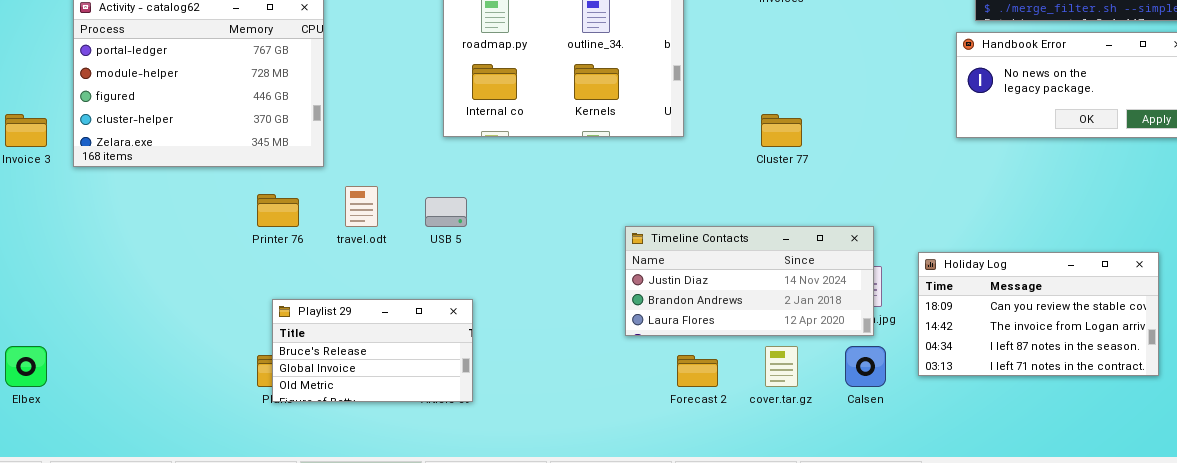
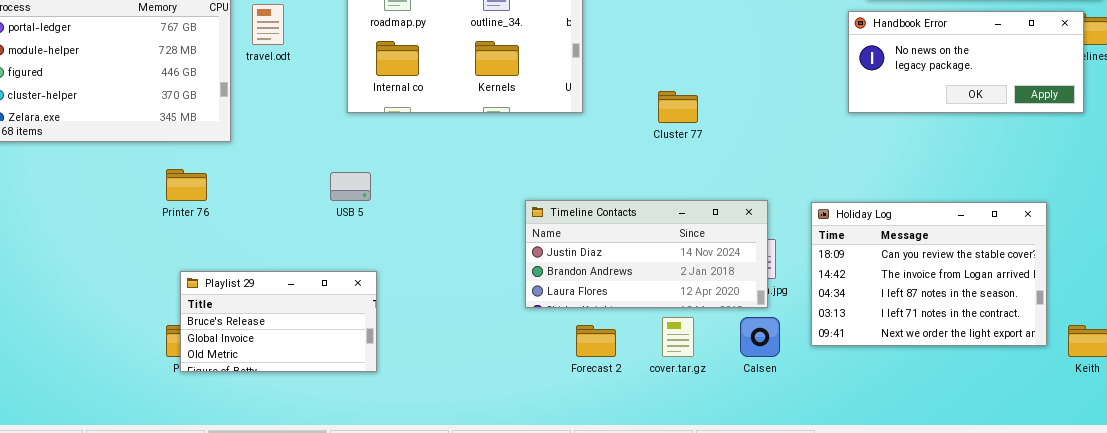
travel.odt: [345,186,378,227] -> [252,4,284,45], moved
Holiday Log: [918,252,1159,376] -> [811,202,1047,346], resized

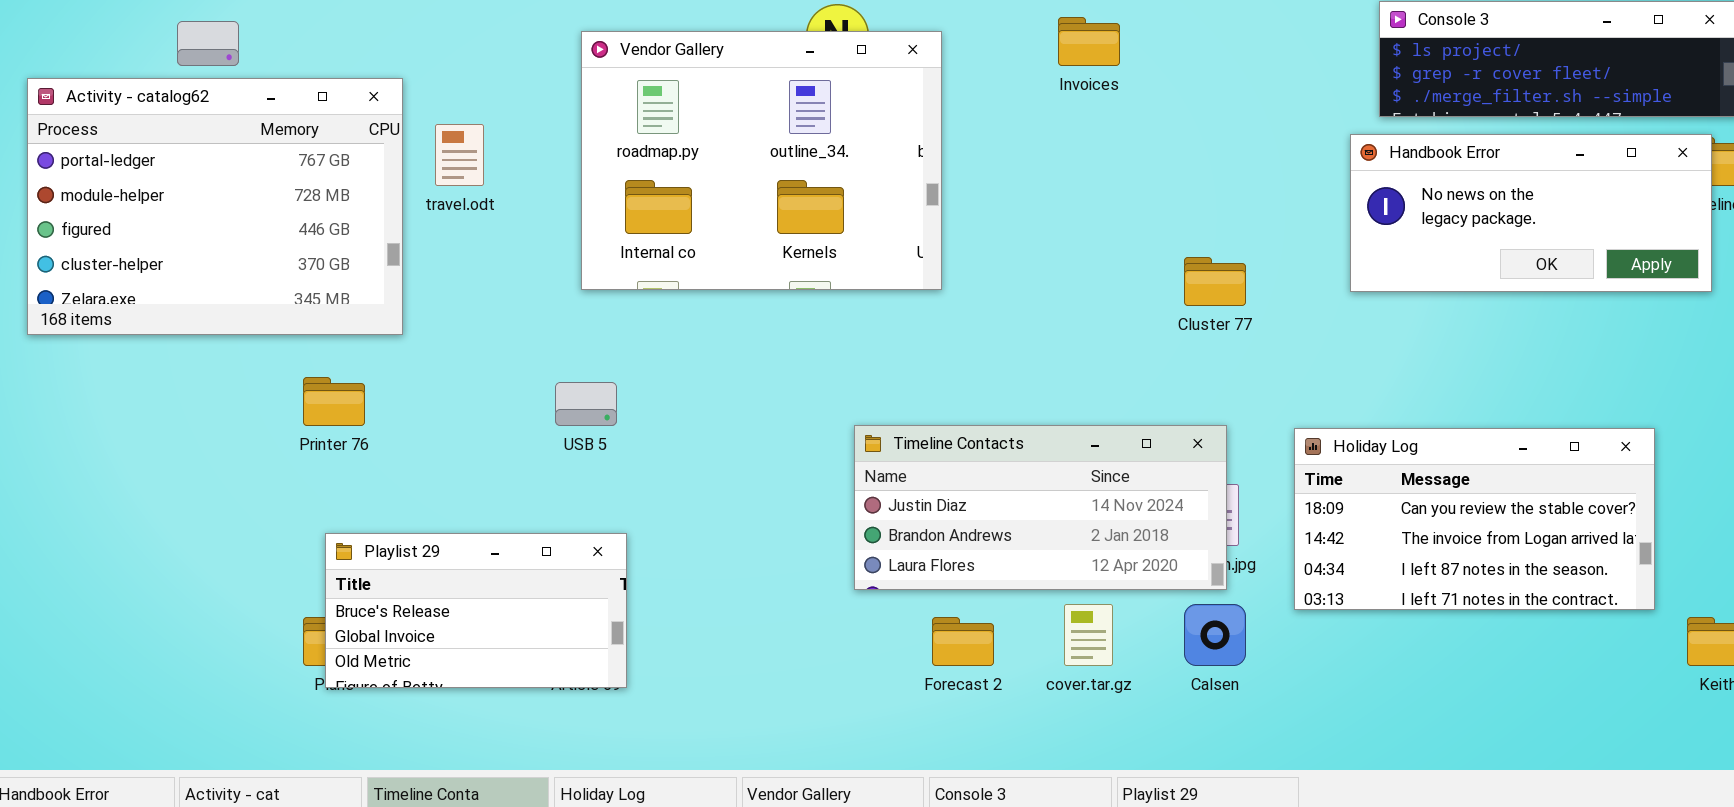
Cluster 77: [658,91,698,123] -> [1184,257,1246,306], moved
Holiday Log: [811,202,1047,346] -> [1294,428,1655,610], resized

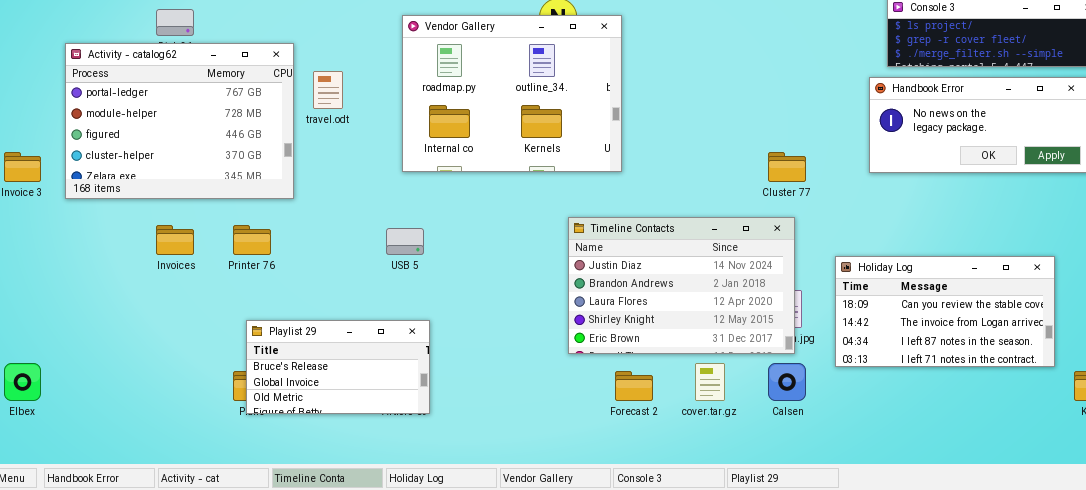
Invoices: [1058,17,1120,66] -> [156,225,194,255], moved
Timeline Contacts: [854,425,1227,590] -> [568,217,795,354], resized

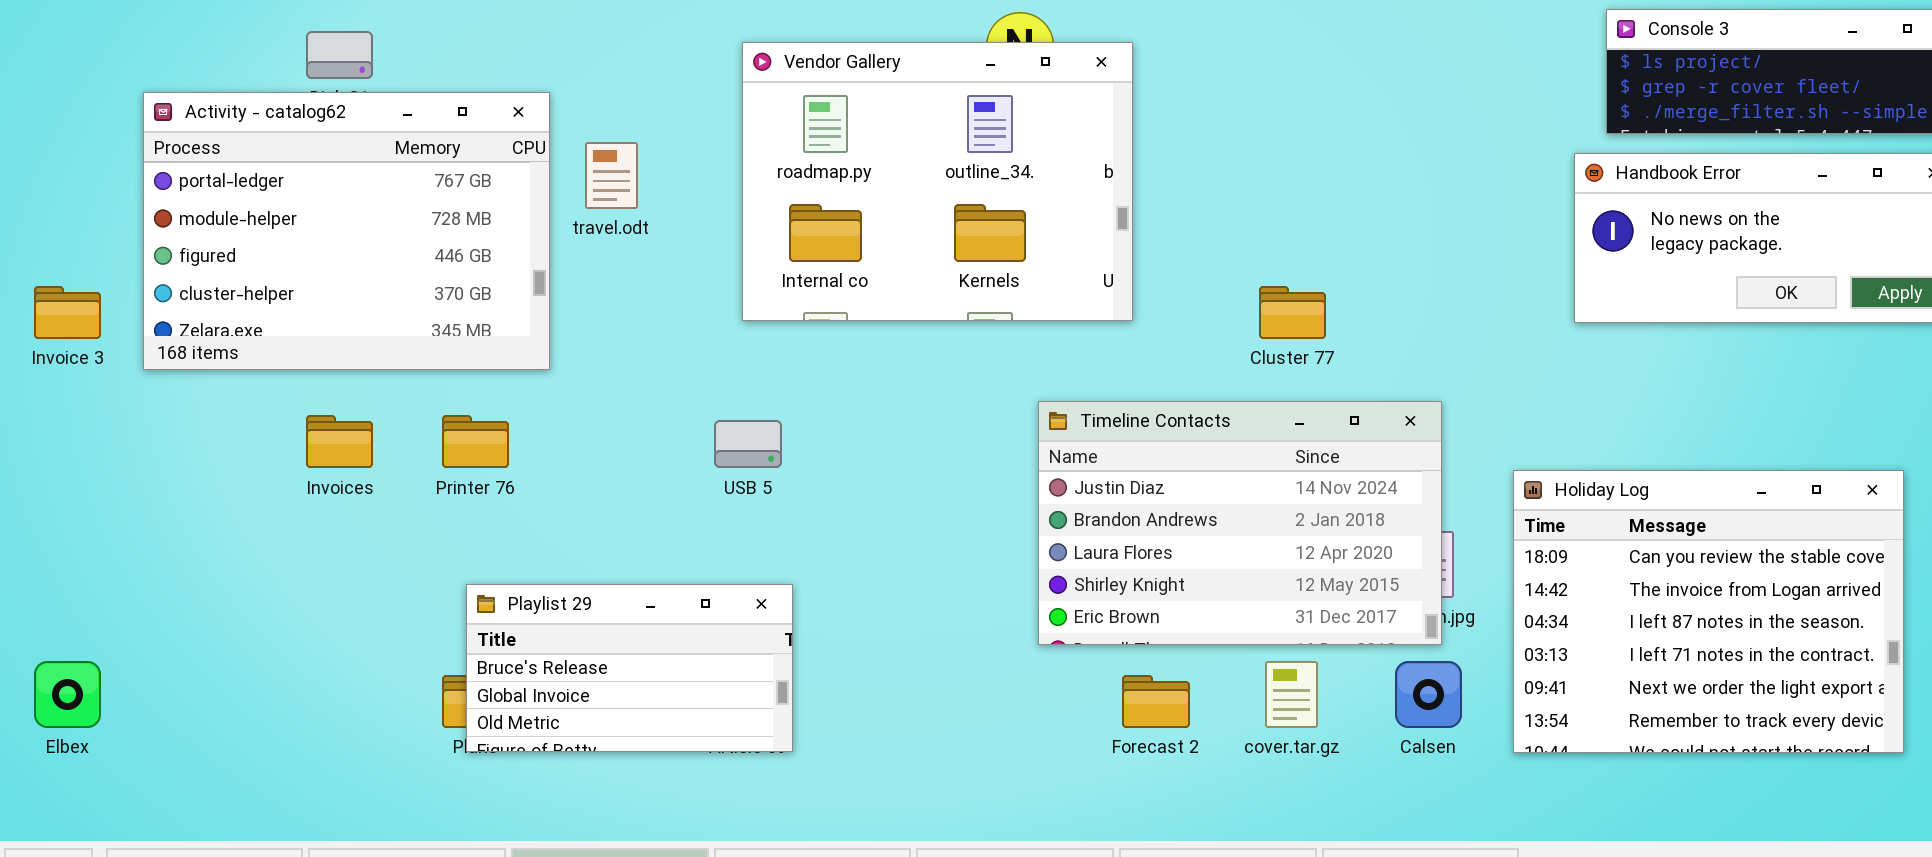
Cluster 77: [768,152,806,182] -> [1259,286,1326,339], moved
Holiday Log: [835,256,1055,367] -> [1513,470,1904,753], resized

